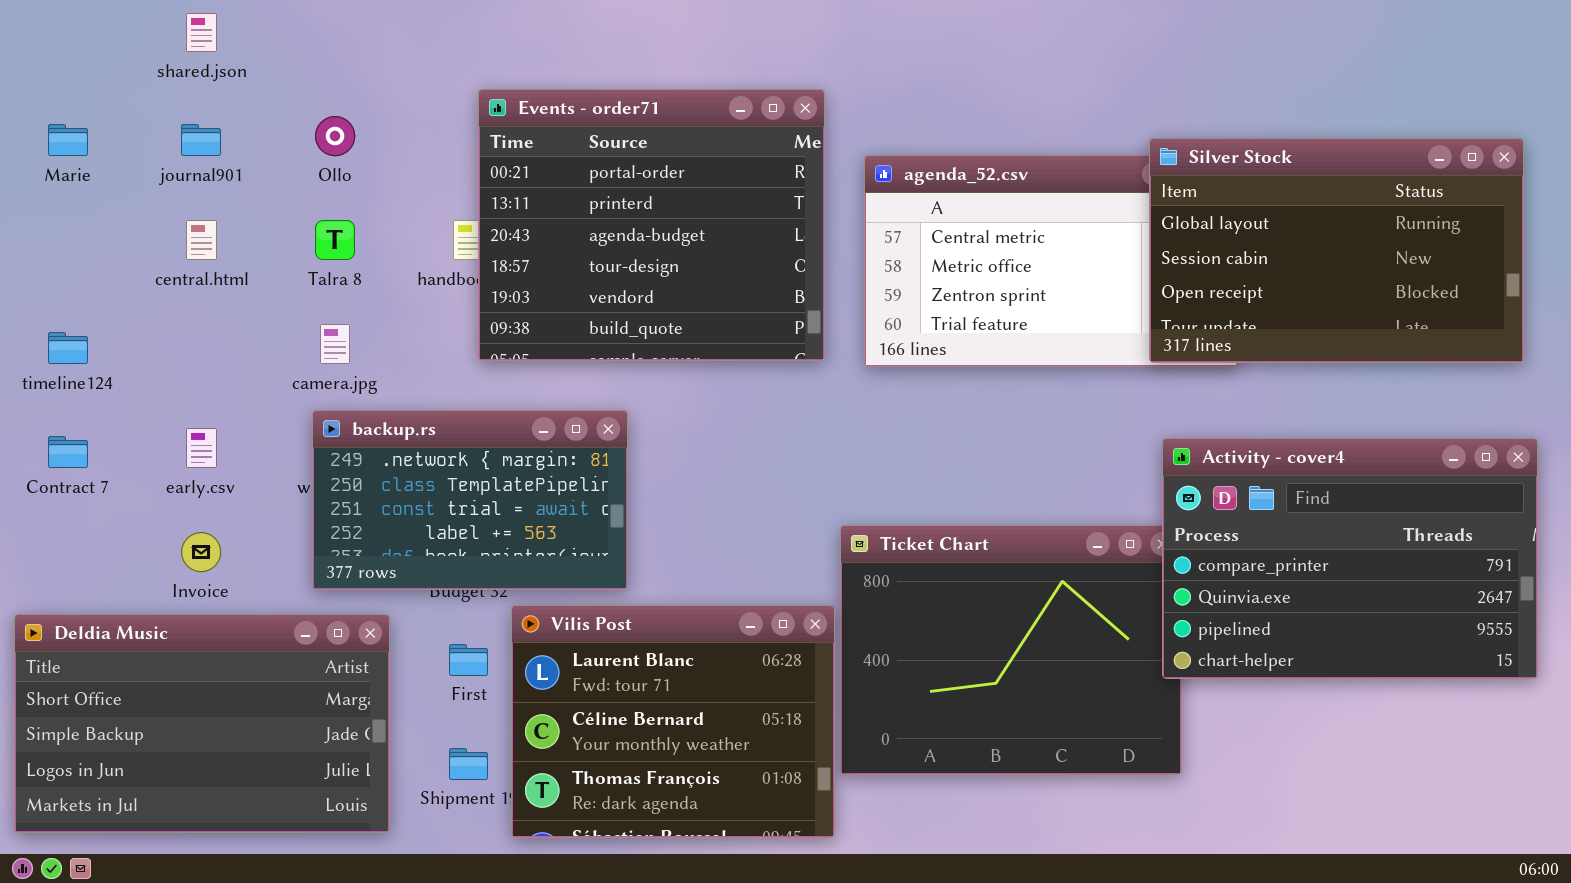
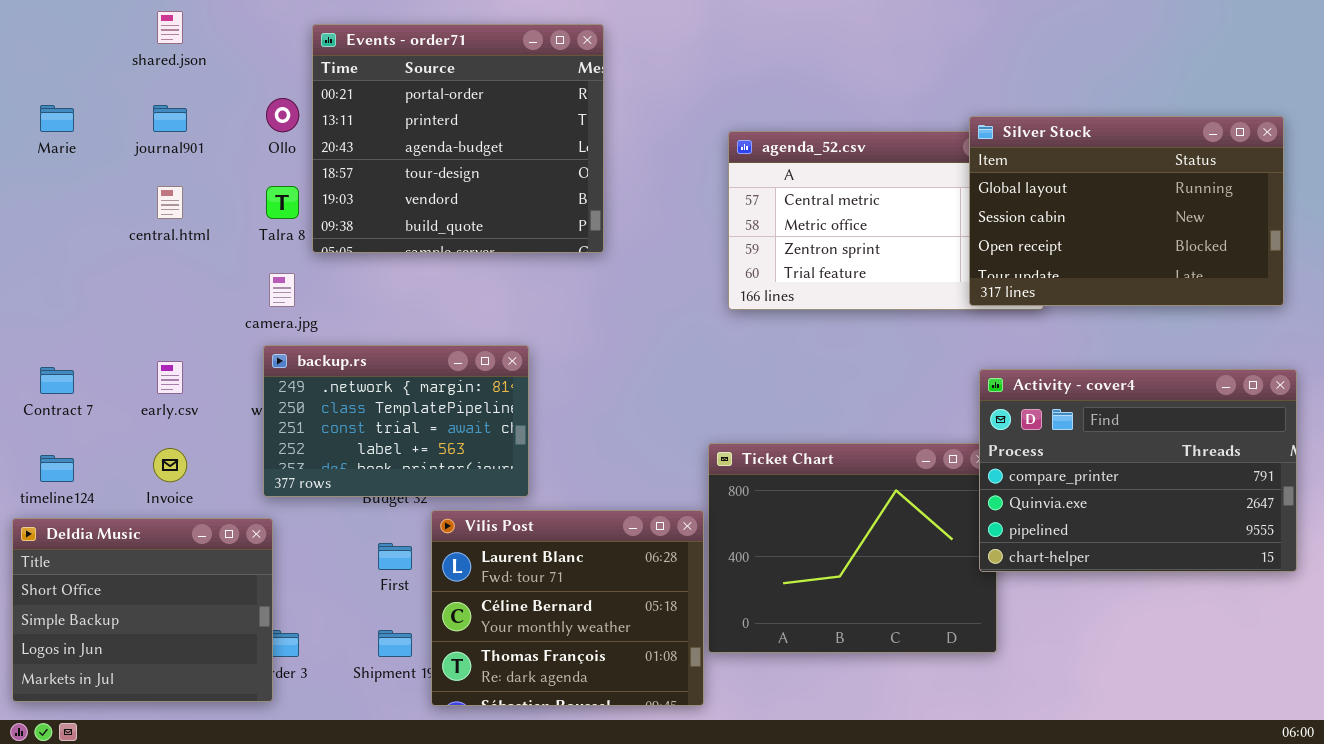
Events - order71: [478,89,825,361] -> [312,24,604,253], moved
timeline124: [48,332,88,364] -> [40,455,74,482], moved
Deldia Music: [14,614,390,833] -> [12,518,273,702], resized

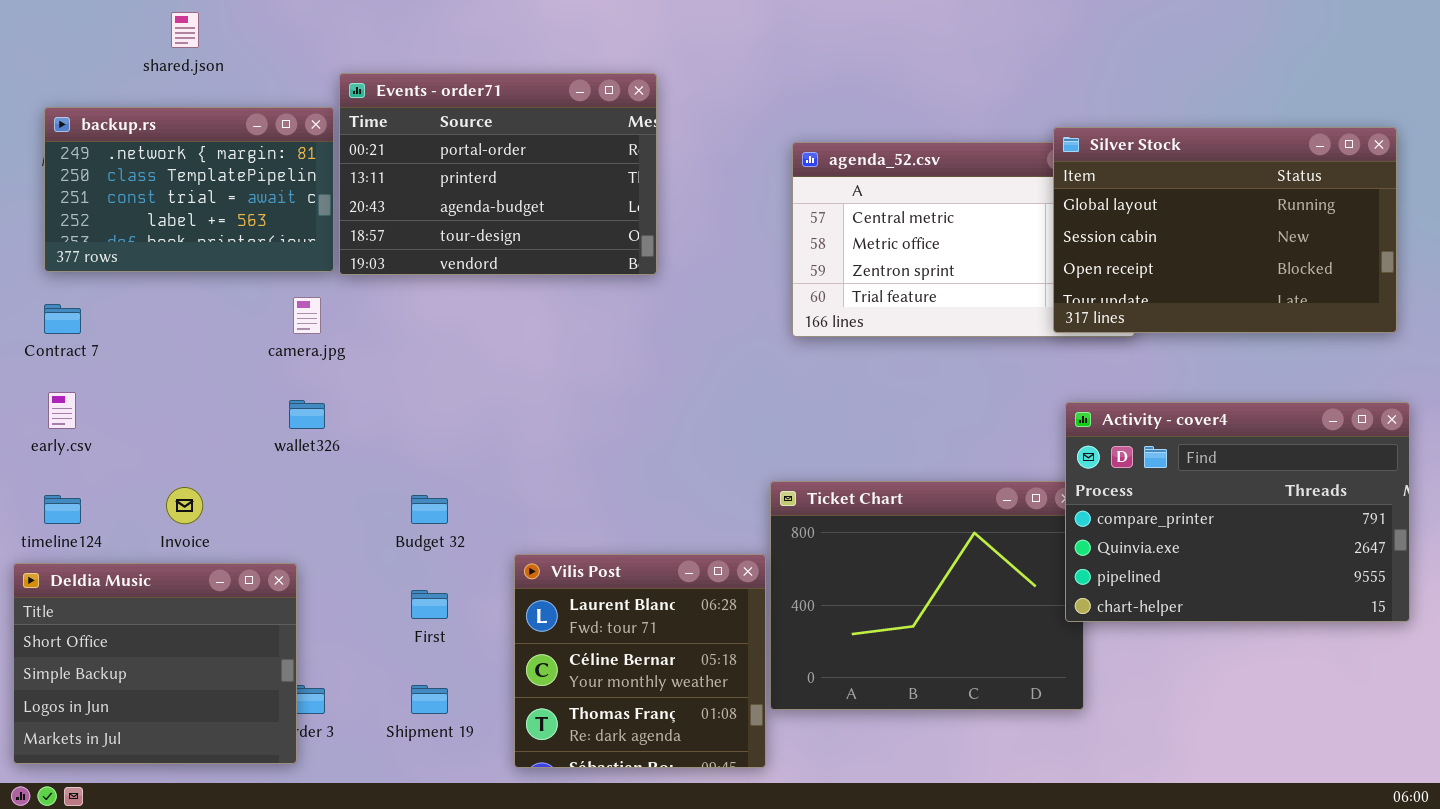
Events - order71: [312,24,604,253] -> [339,73,657,275], resized
backup.rs: [263,345,529,497] -> [44,107,334,272], moved
early.csv: [157,361,183,394] -> [48,392,76,429], moved
Contract 7: [40,367,74,394] -> [44,304,81,334], moved
Vilis Post: [431,510,704,706] -> [514,554,766,768], resized

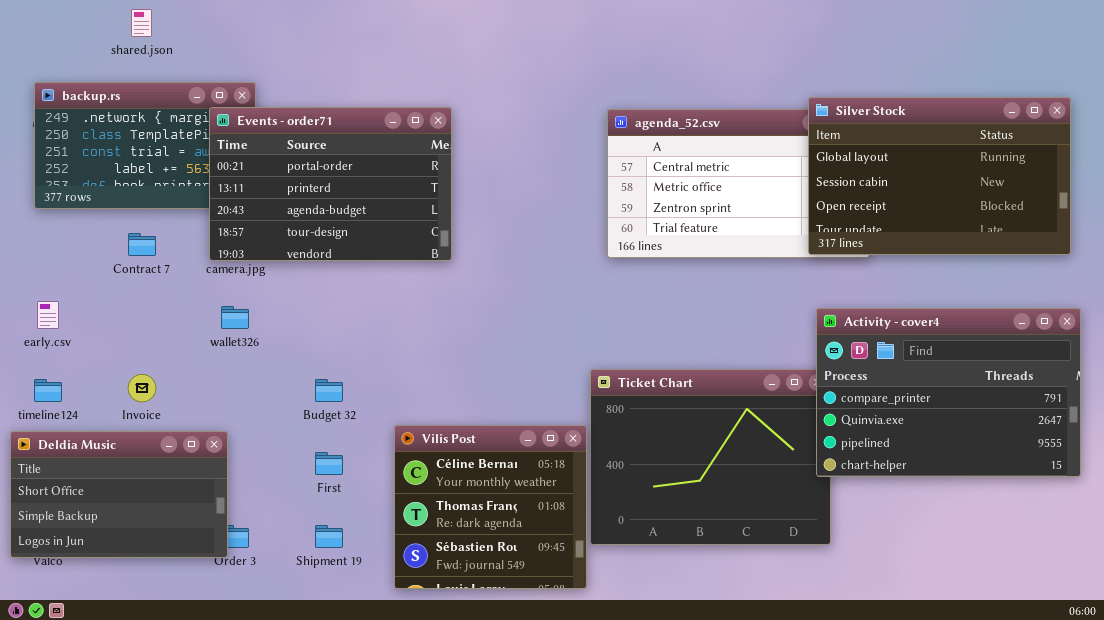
Events - order71: [339,73,657,275] -> [209,107,452,261], moved
Contract 7: [44,304,81,334] -> [128,233,156,256], moved
Vilis Post: [514,554,766,768] -> [394,425,587,589], scrolled down 1 row
Deldia Music: [13,563,297,764] -> [10,431,228,558], resized

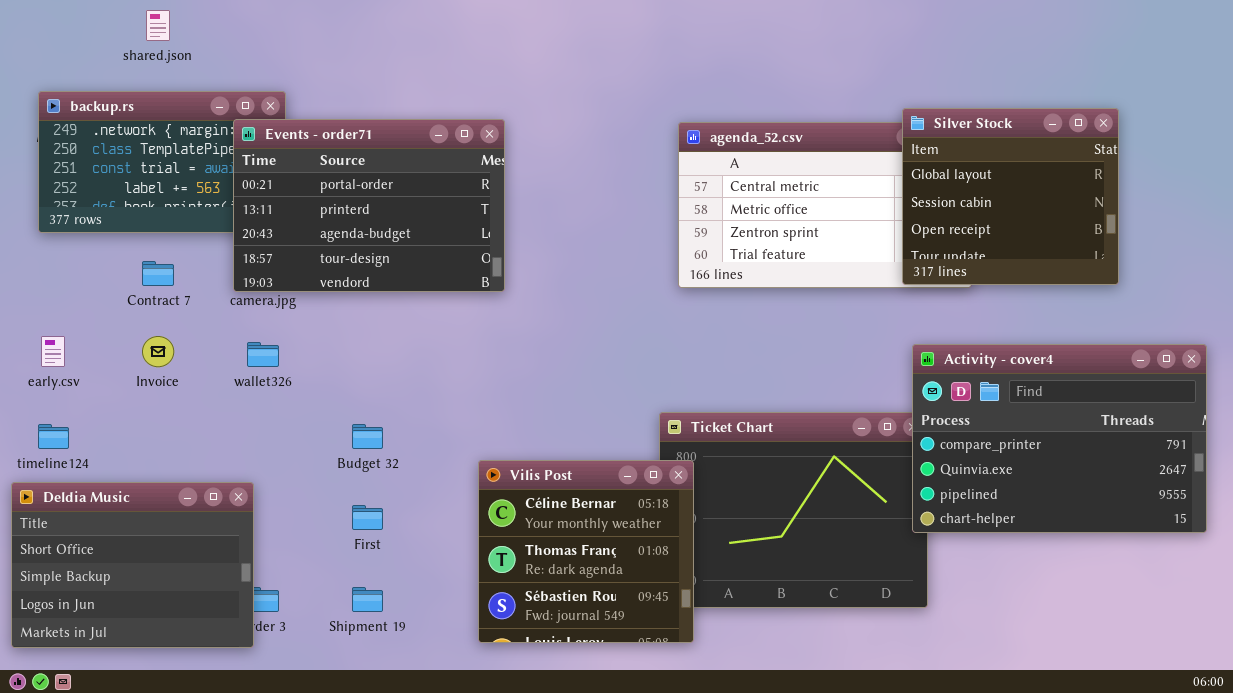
Silver Stock: [808,97,1071,255] -> [902,108,1119,285], resized
Invoice: [128,374,156,402] -> [142,336,174,367], moved
Vilis Post: [394,425,587,589] -> [478,460,694,643], moved
Deldia Music: [10,431,228,558] -> [11,482,254,648], resized

